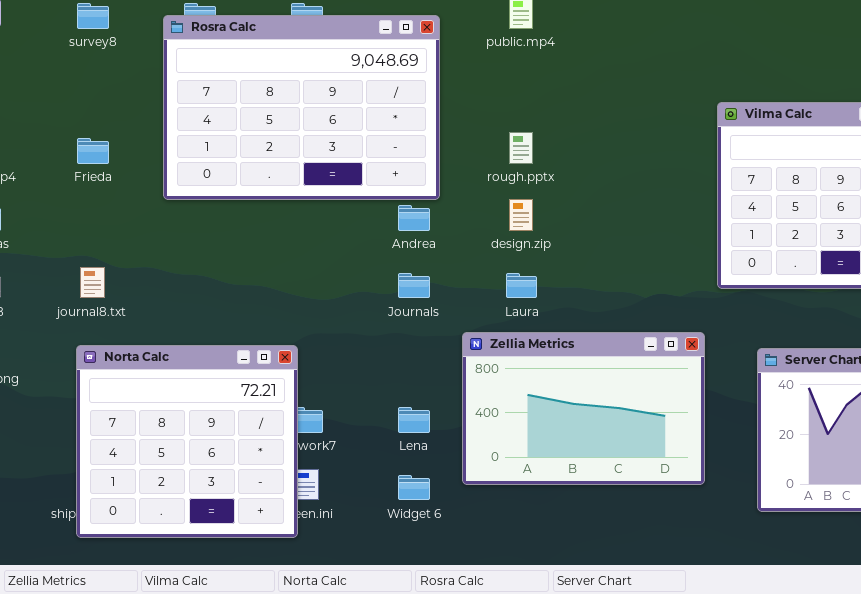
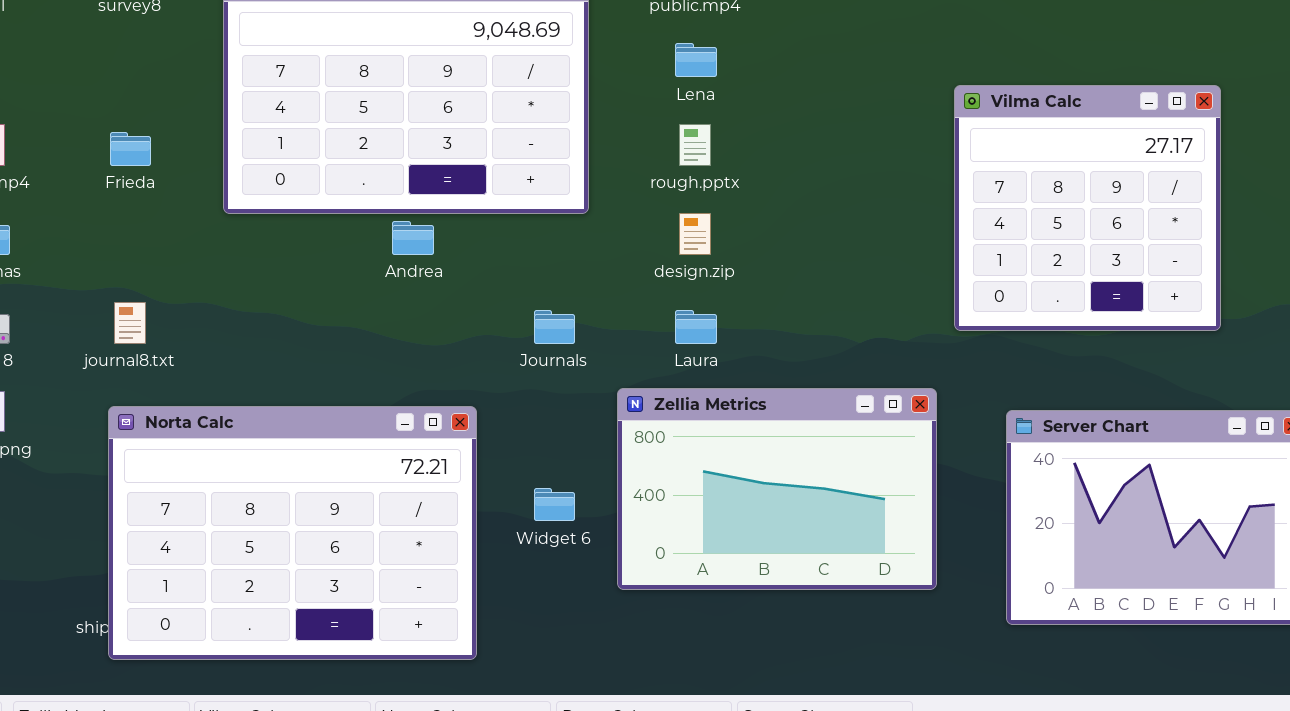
Andrea: [398,205,430,231] -> [392,221,434,255], moved
Norta Calc: [76,345,298,538] -> [108,406,477,660], resized
Lena: [398,407,430,433] -> [675,43,717,77], moved
Widget 6: [398,475,430,500] -> [534,488,575,521], moved

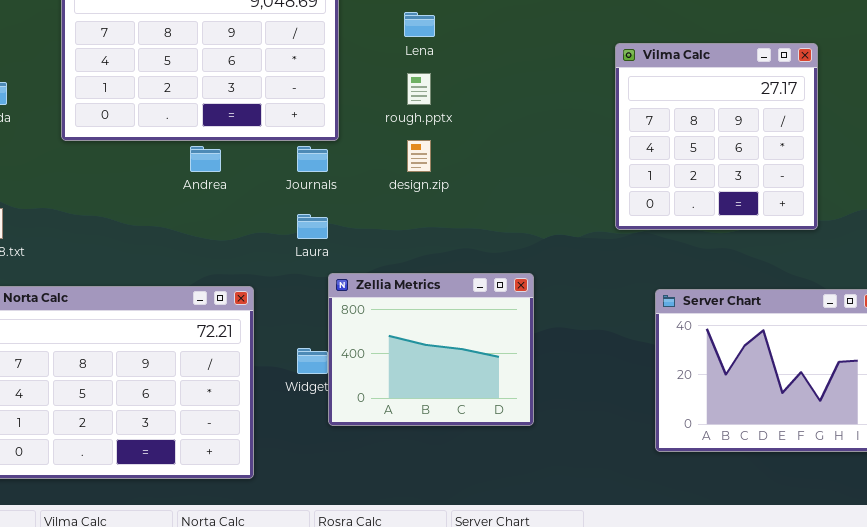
Journals: [534,310,575,344] -> [297,146,328,172], moved
Laura: [675,310,717,344] -> [297,214,328,239], moved
Zellia Metrics: [617,388,937,590] -> [328,273,534,426], moved, resized

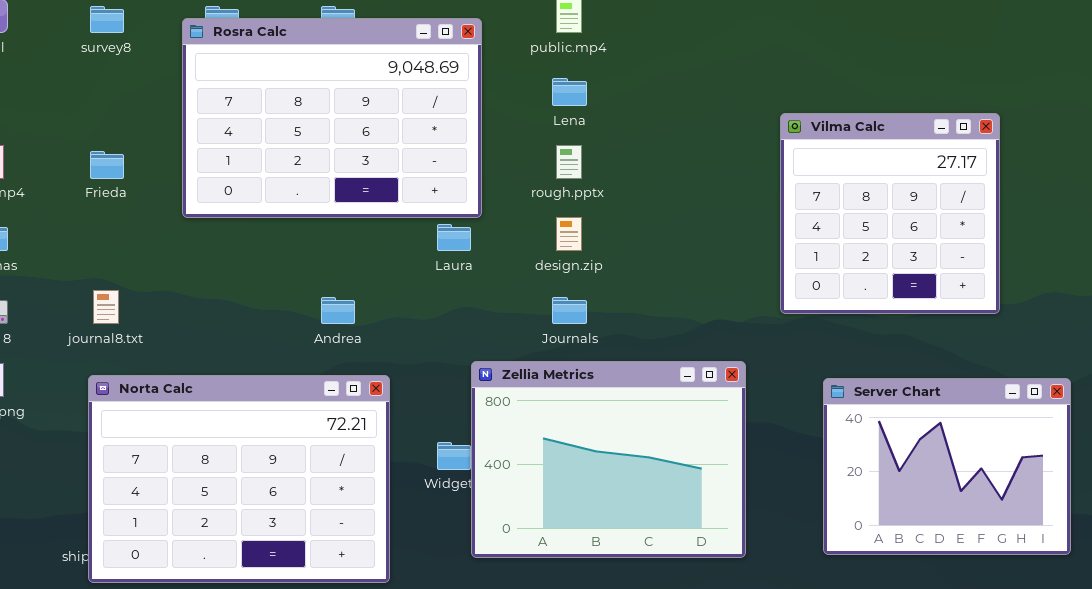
Andrea: [190,146,221,172] -> [321,297,355,324], moved
Journals: [297,146,328,172] -> [552,297,587,324], moved
Laura: [297,214,328,239] -> [437,224,471,251], moved
Zellia Metrics: [328,273,534,426] -> [471,361,746,558], resized

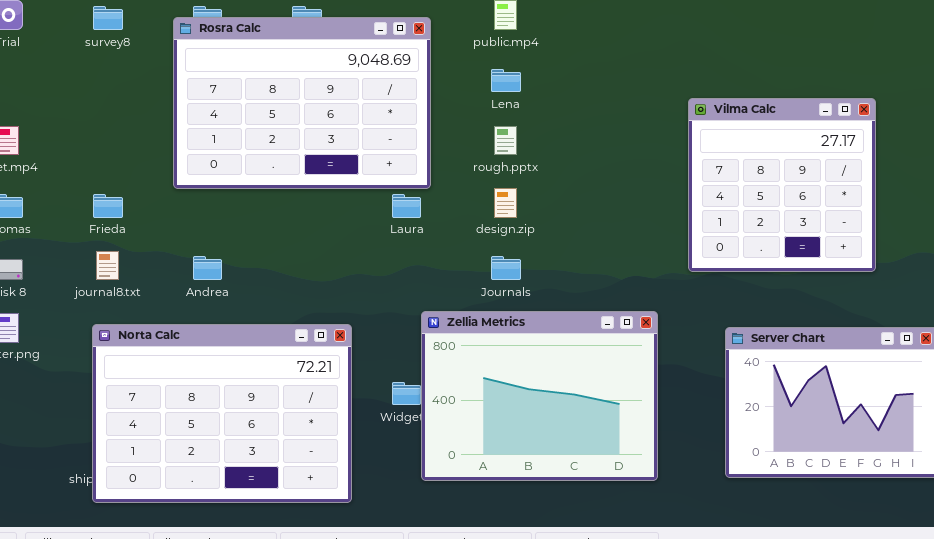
Frieda: [90,151,124,179] -> [93,194,123,218], moved
Andrea: [321,297,355,324] -> [193,256,222,280], moved

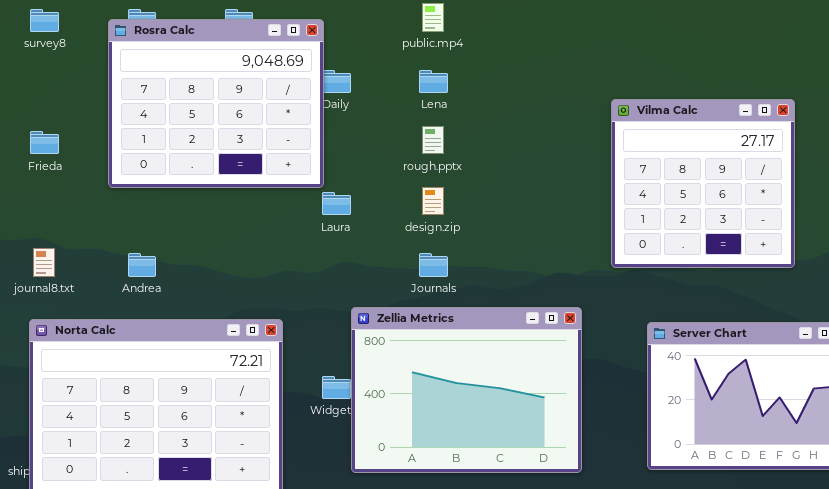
Rosra Calc: [173,17,431,189] -> [108,19,324,188], resized
Frieda: [93,194,123,218] -> [30,131,59,154], moved

